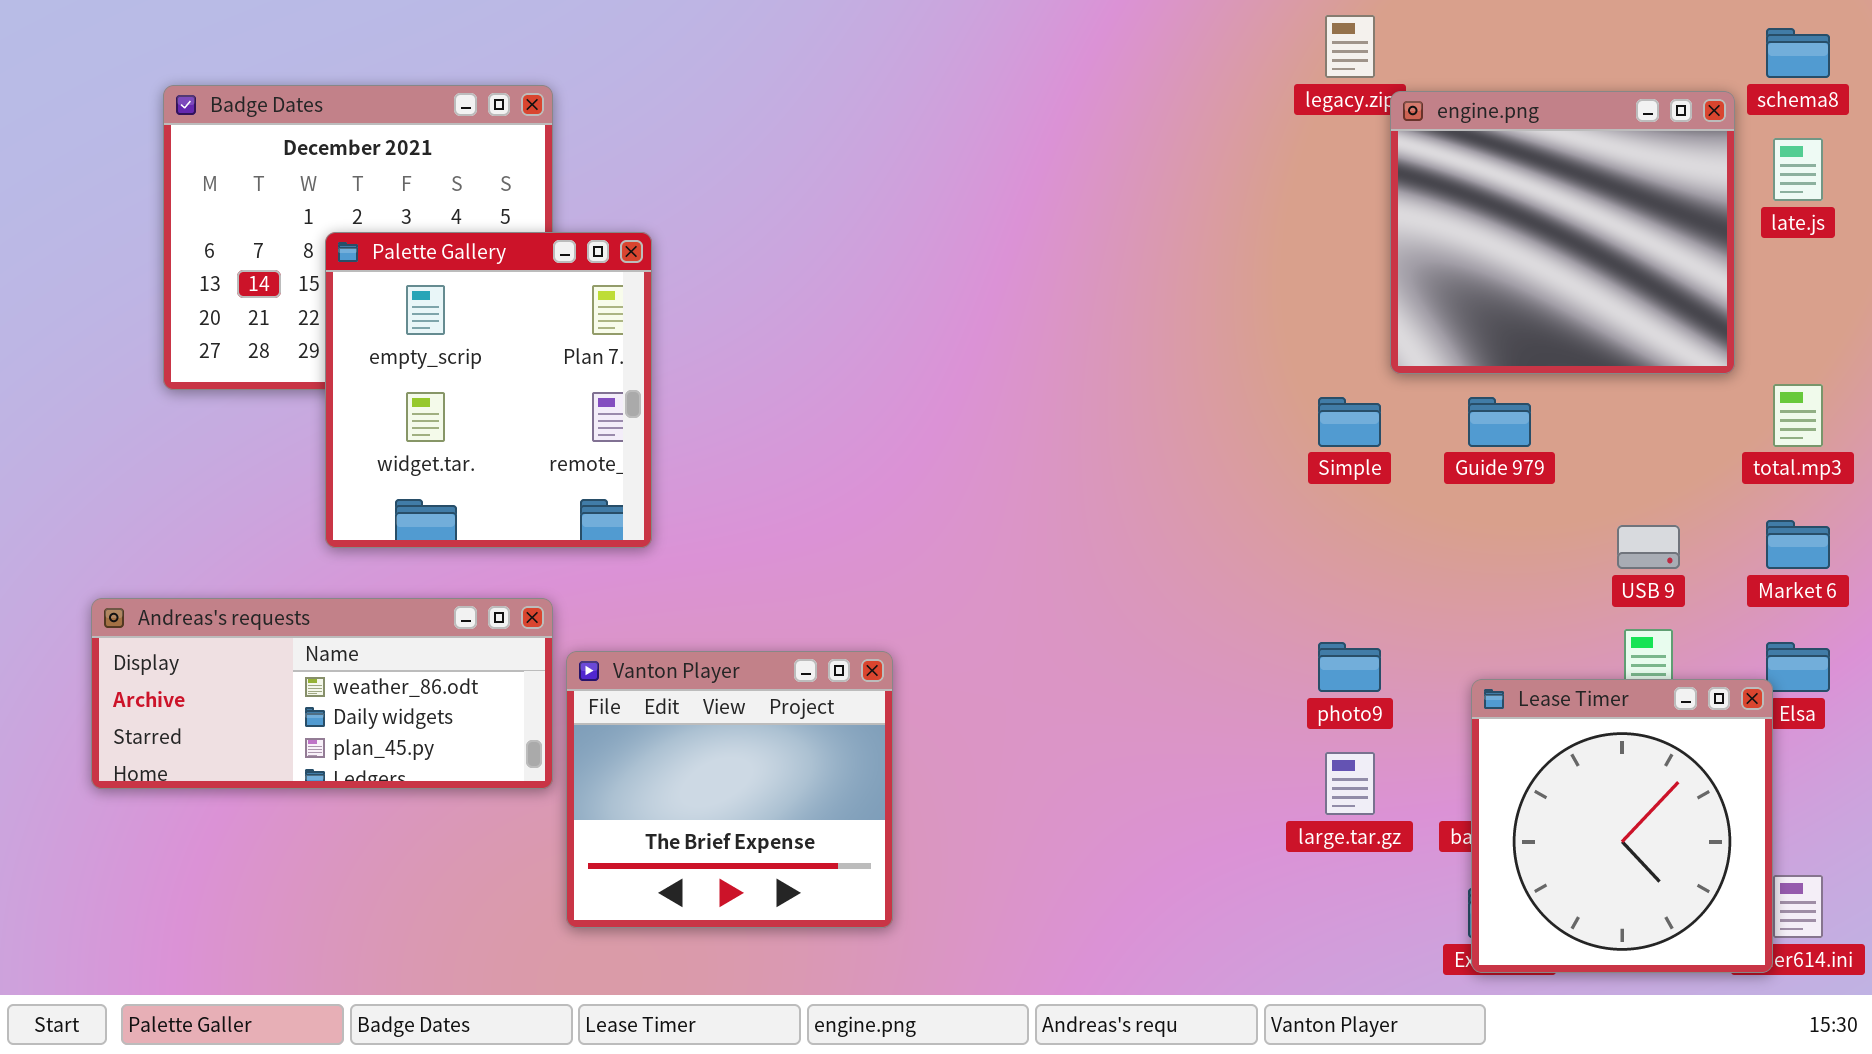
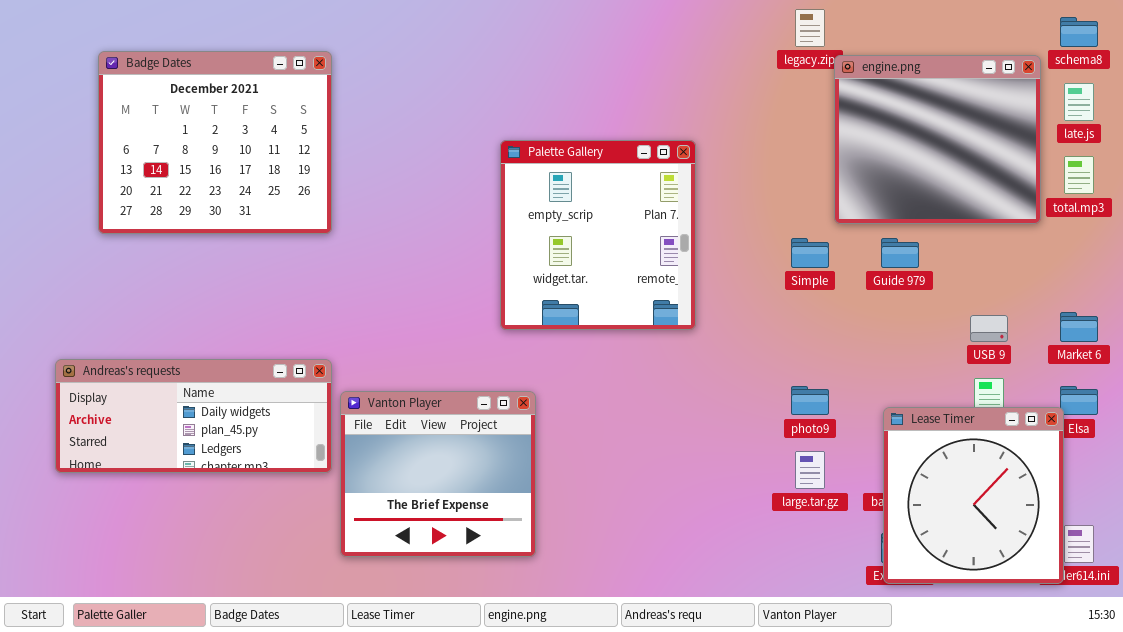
Palette Gallery: [325,232,652,548] -> [500,140,696,330], moved
total.mp3: [1773,384,1823,447] -> [1064,156,1094,194], moved
Andreas's requests: [91,598,553,789] -> [55,359,332,473], scrolled down 1 row

